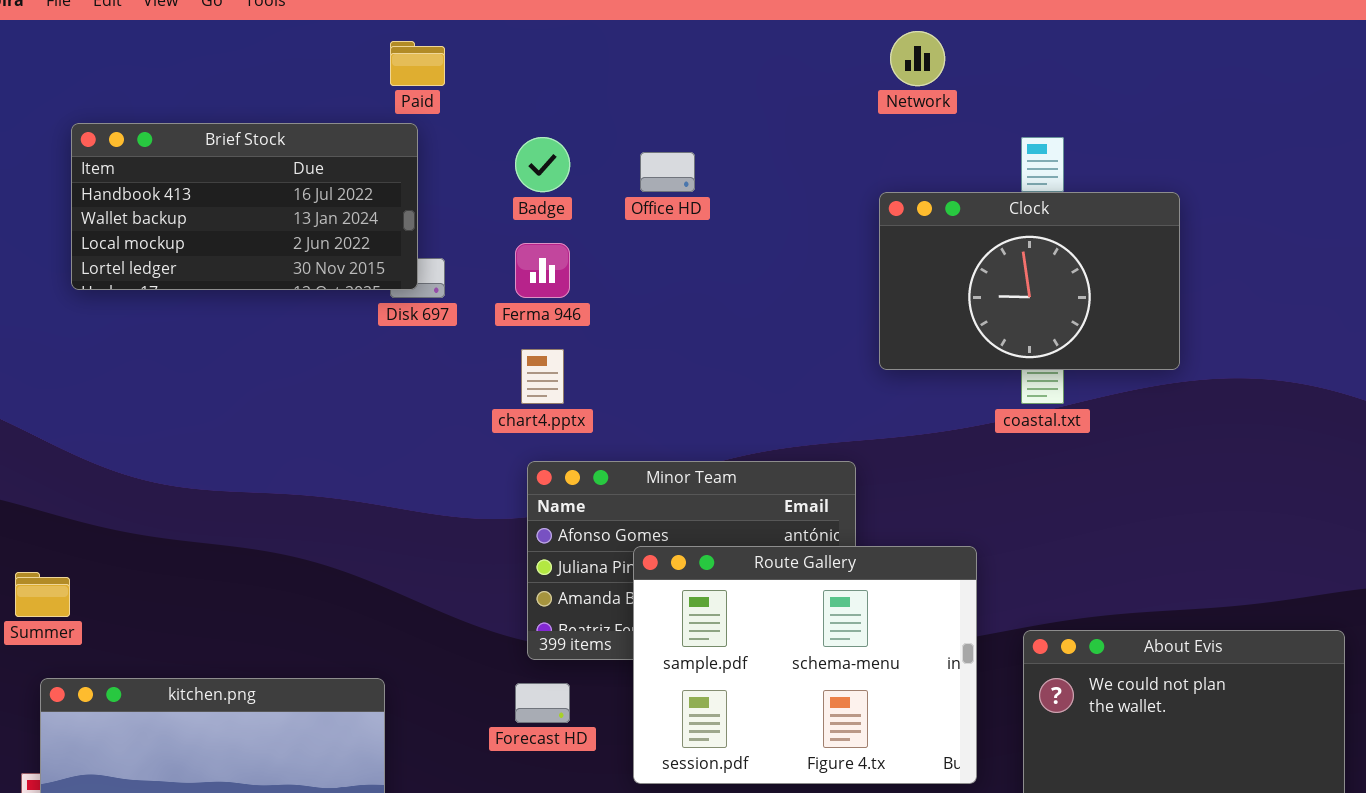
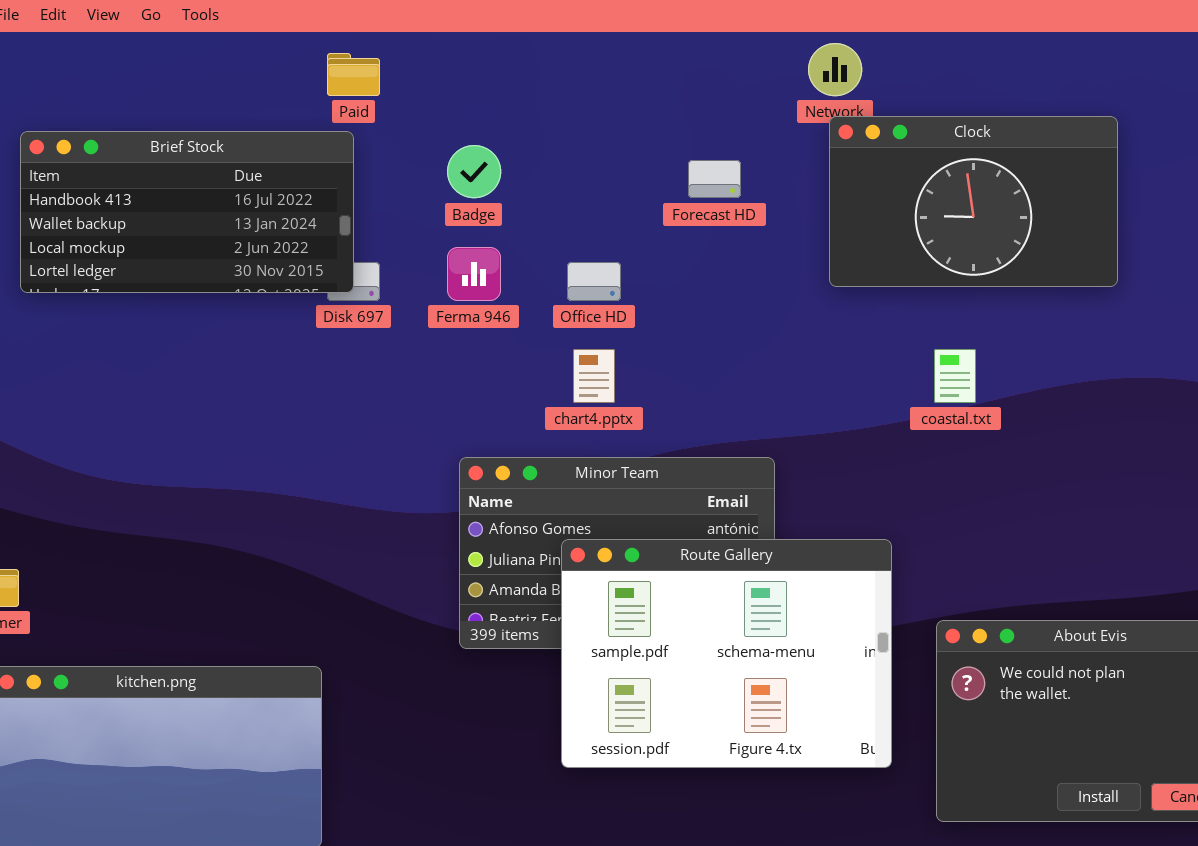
Office HD: [640,152,695,192] -> [567,262,621,301], moved
Clock: [879,192,1180,370] -> [829,116,1118,287], moved
chart4.pptx: [521,349,564,404] -> [573,349,615,403], moved
Forecast HD: [515,683,570,723] -> [688,160,741,198], moved

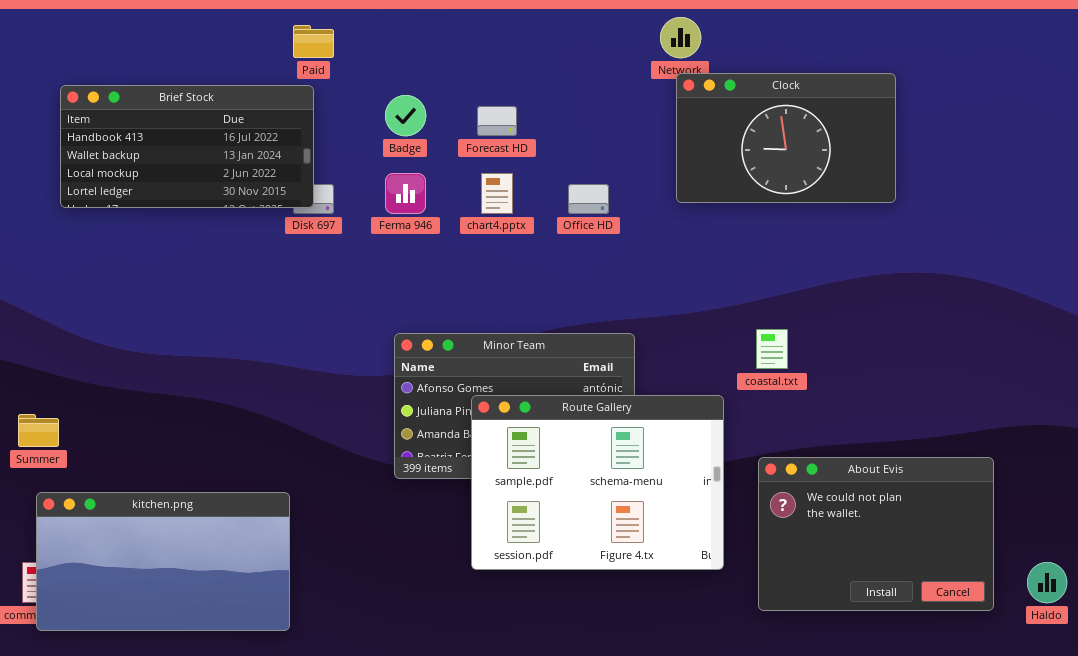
Forecast HD: [688,160,741,198] -> [477,106,517,136], moved
Office HD: [567,262,621,301] -> [568,184,609,214], moved
chart4.pptx: [573,349,615,403] -> [481,173,513,214], moved
coastal.txt: [934,349,976,403] -> [756,329,788,369], moved

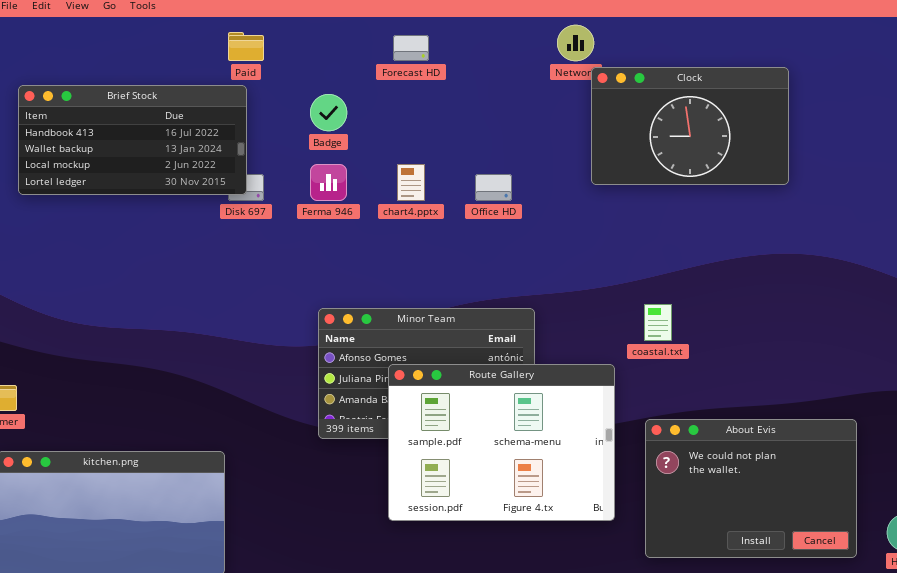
Clock: [676,73,896,203] -> [591,67,789,185], moved
Forecast HD: [477,106,517,136] -> [393,35,429,61], moved

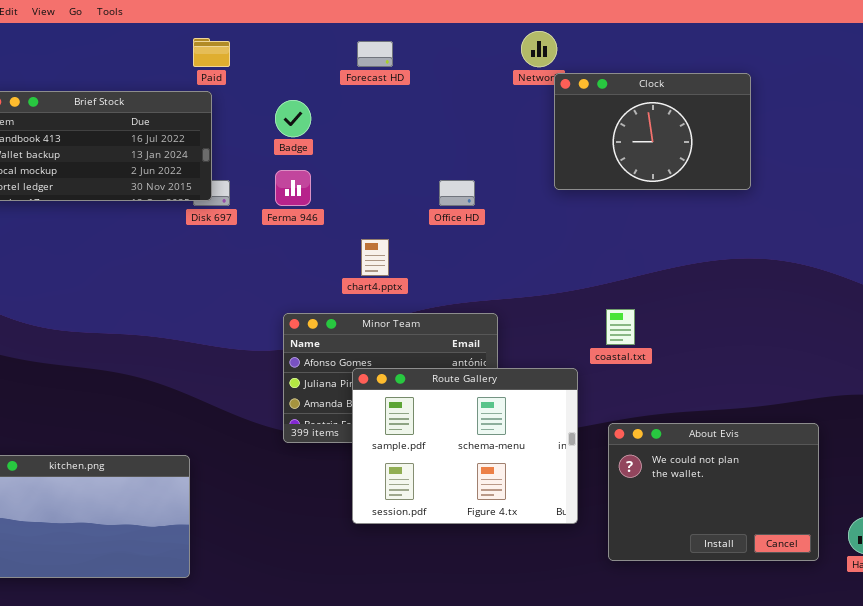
chart4.pptx: [397,164,425,201] -> [361,239,389,276], moved

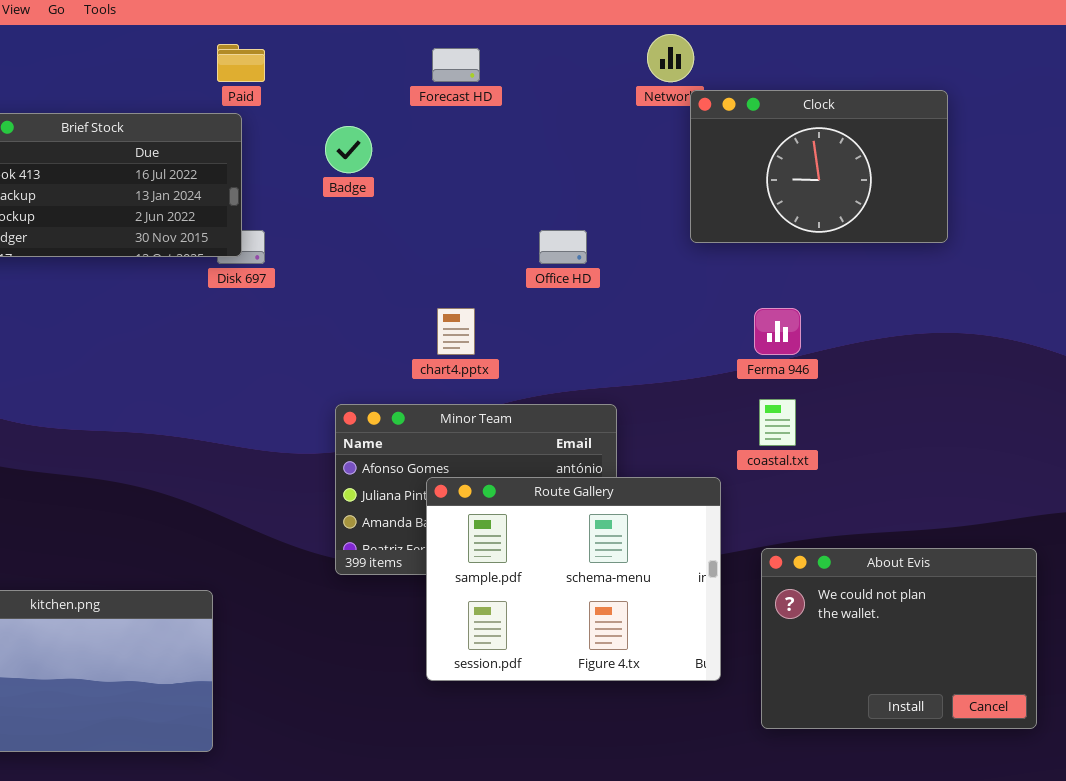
Ferma 946: [275,170,311,206] -> [754,308,801,355], moved

